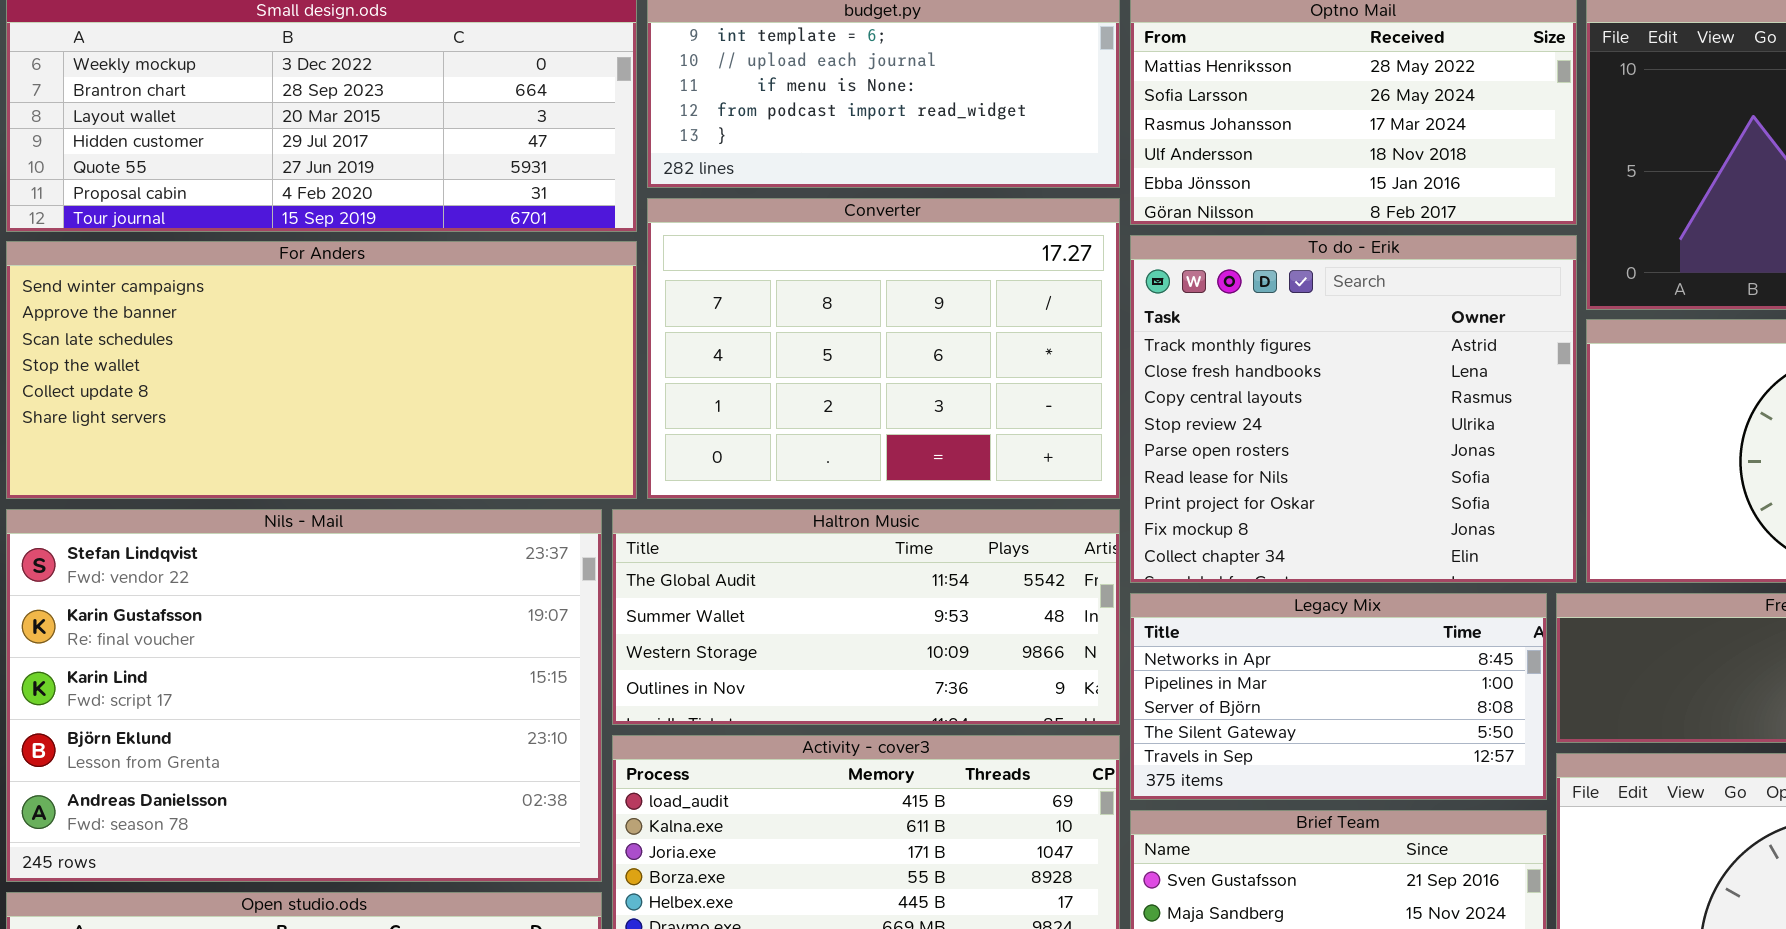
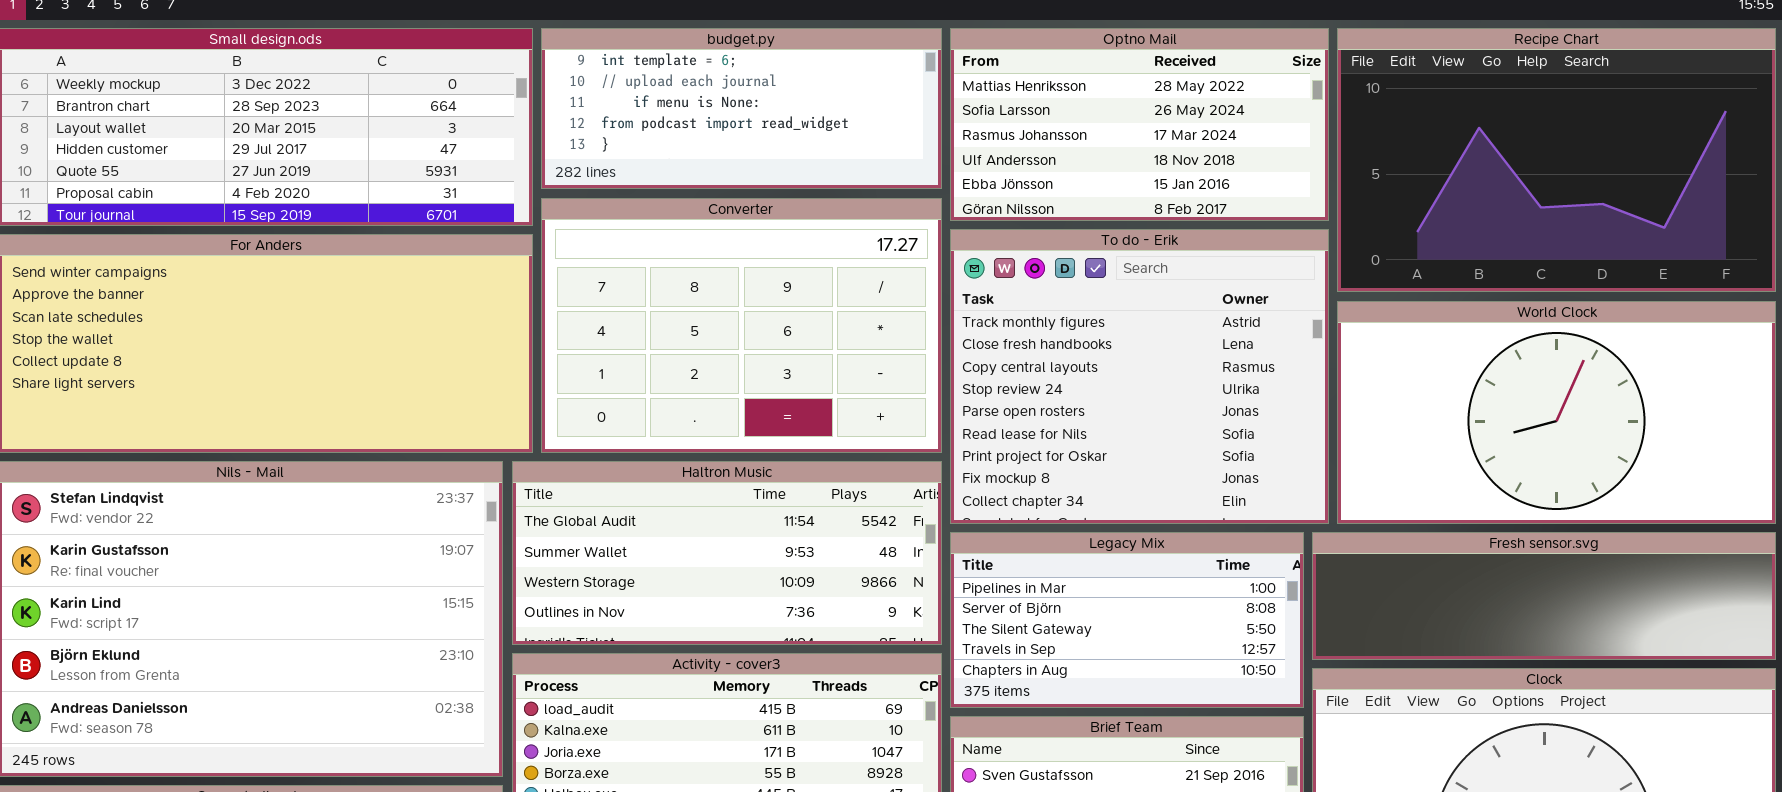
Legacy Mix: [1130,593,1547,800] -> [950,532,1304,708], scrolled down 1 row

